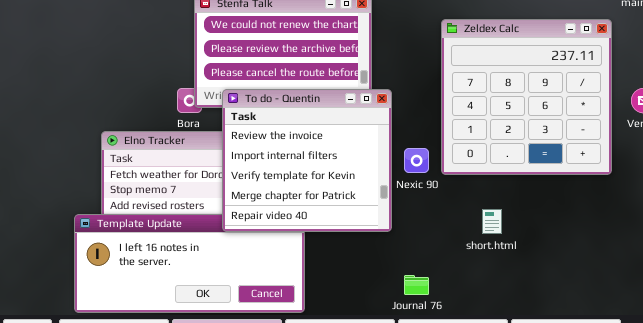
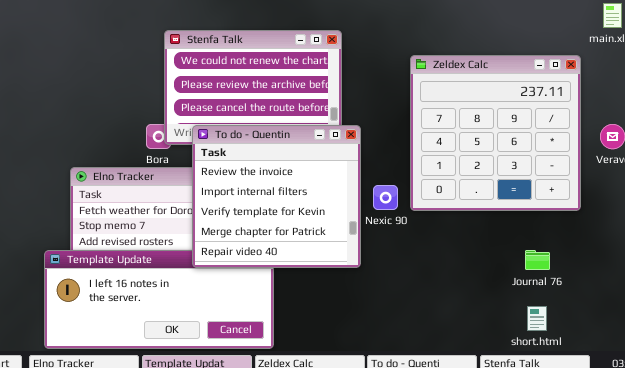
short.html: [482,209,502,234] -> [527,306,547,331], moved
Journal 76: [404,275,429,295] -> [525,250,550,270], moved

